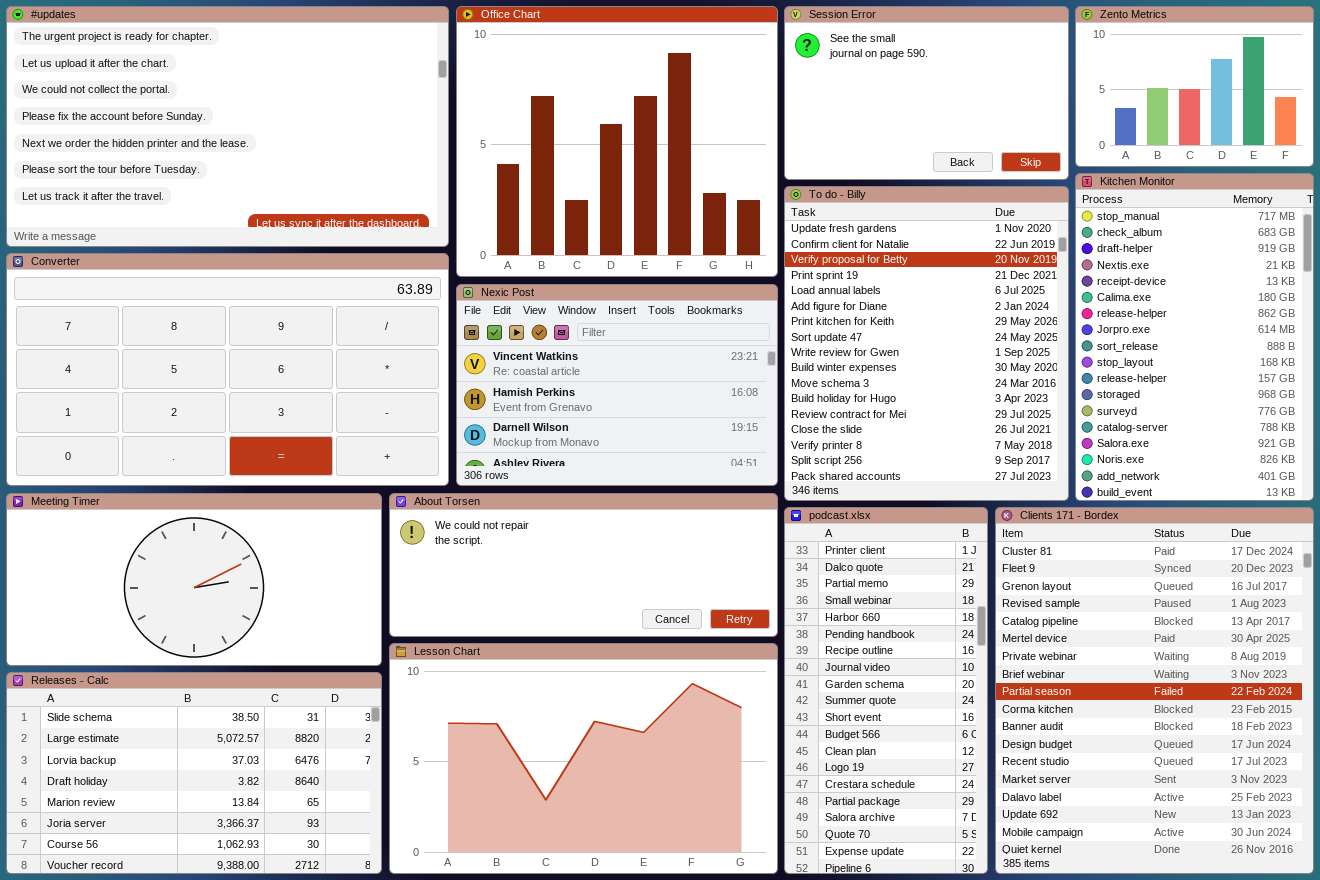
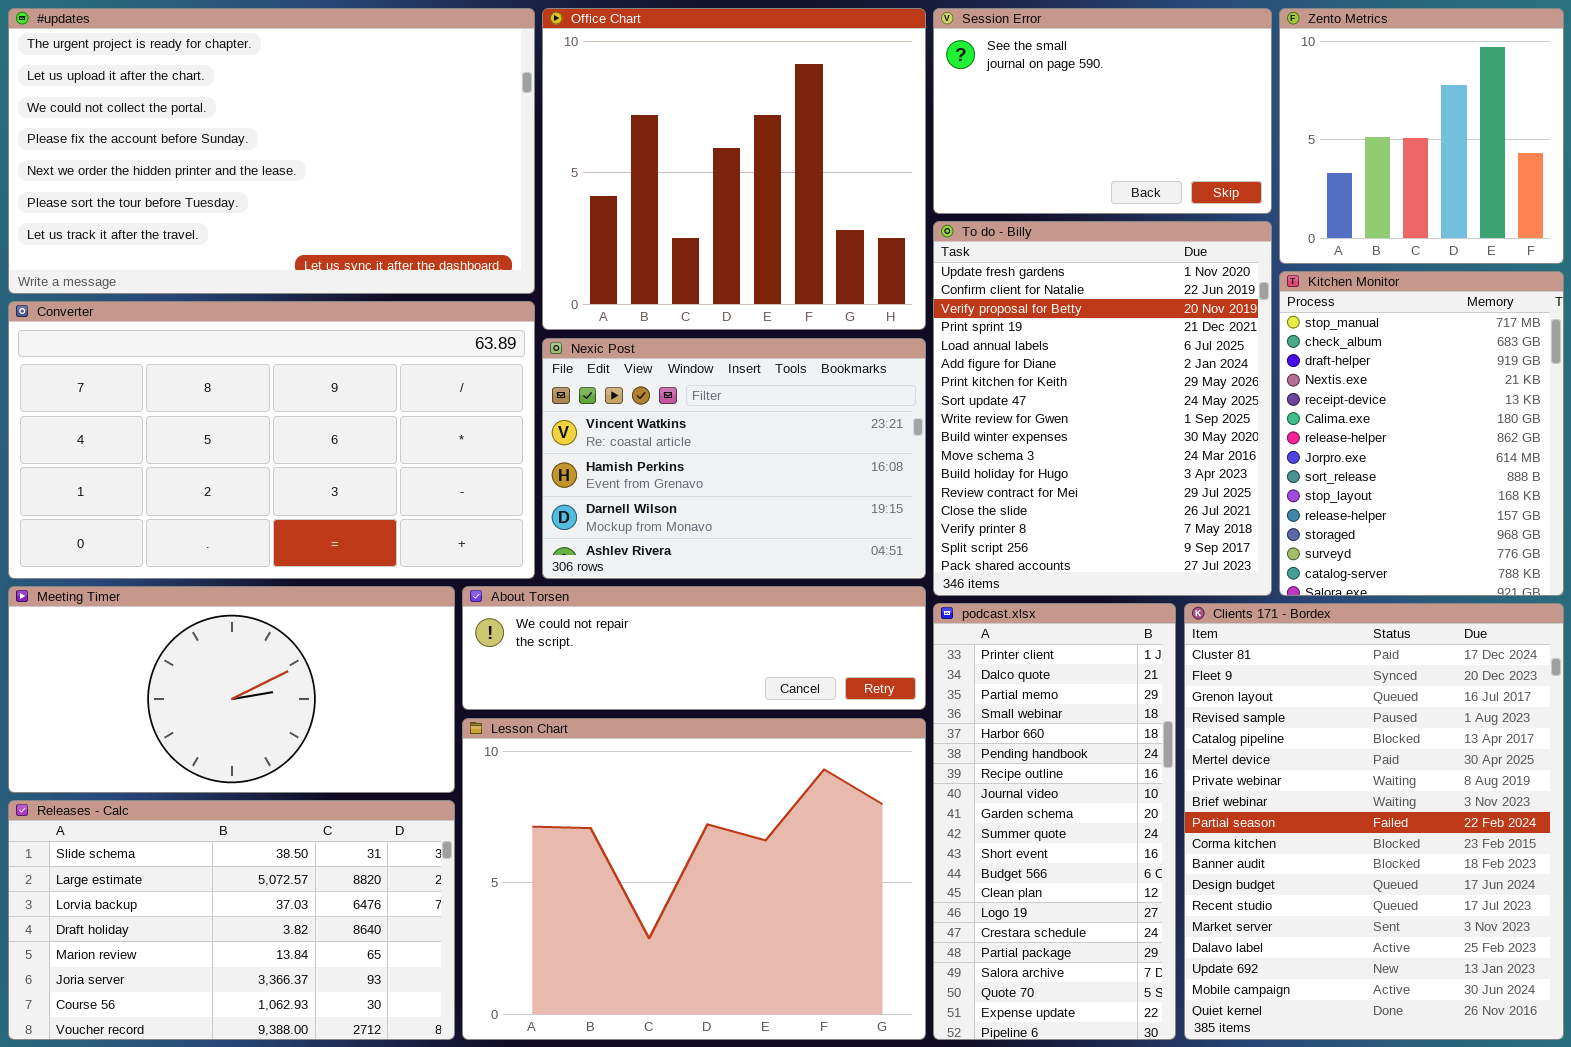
Zento Metrics: [1075,6,1314,167] -> [1279,8,1564,264], resized
Kitchen Monitor: [1075,173,1314,501] -> [1279,271,1564,596], resized
About Torsen: [389,493,778,637] -> [462,586,926,710], resized
Lesson Chart: [389,643,778,874] -> [462,718,926,1040], resized

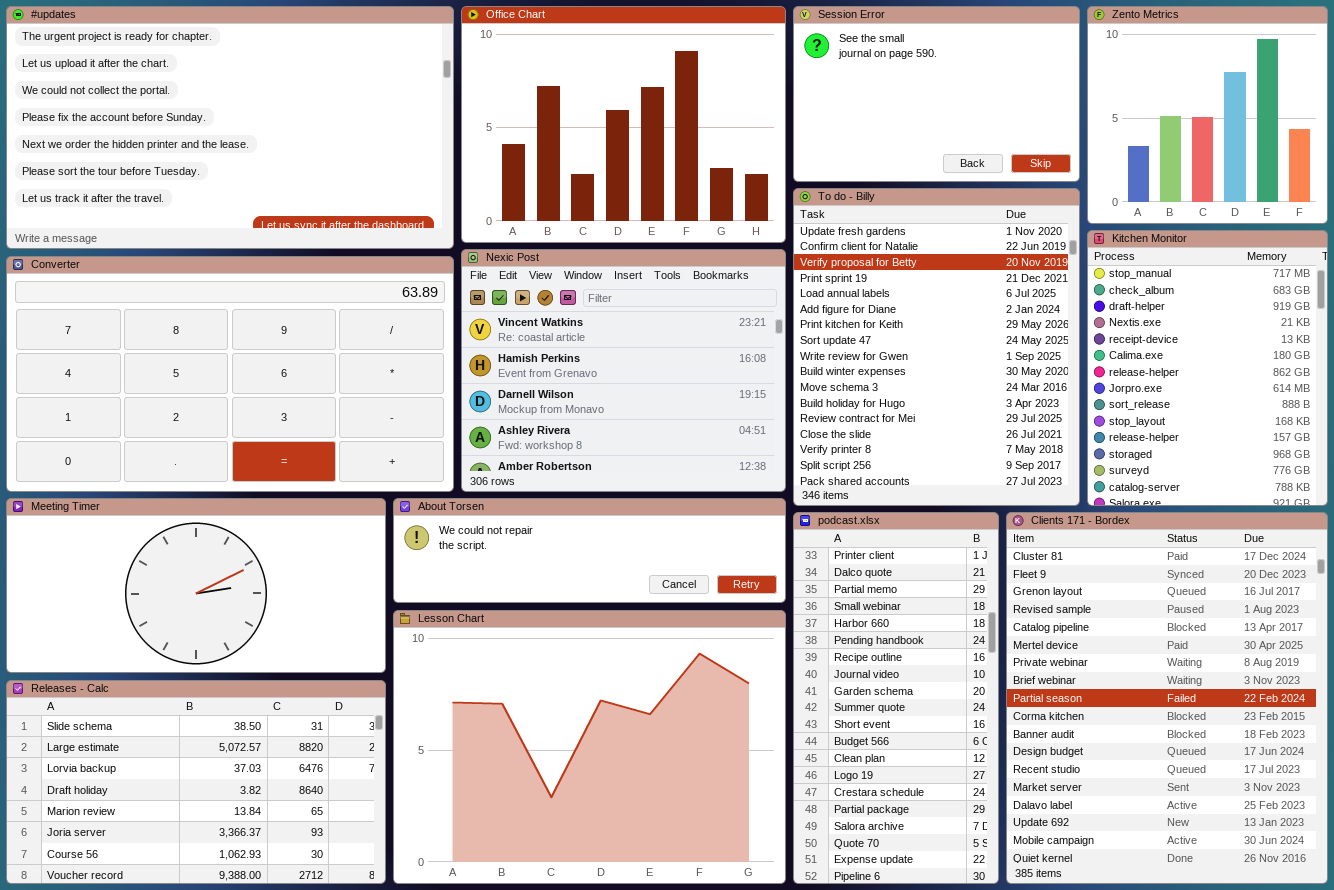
Office Chart: [542,8,926,330] -> [461,6,786,243], resized
Nexic Post: [542,338,926,579] -> [461,249,786,492], resized

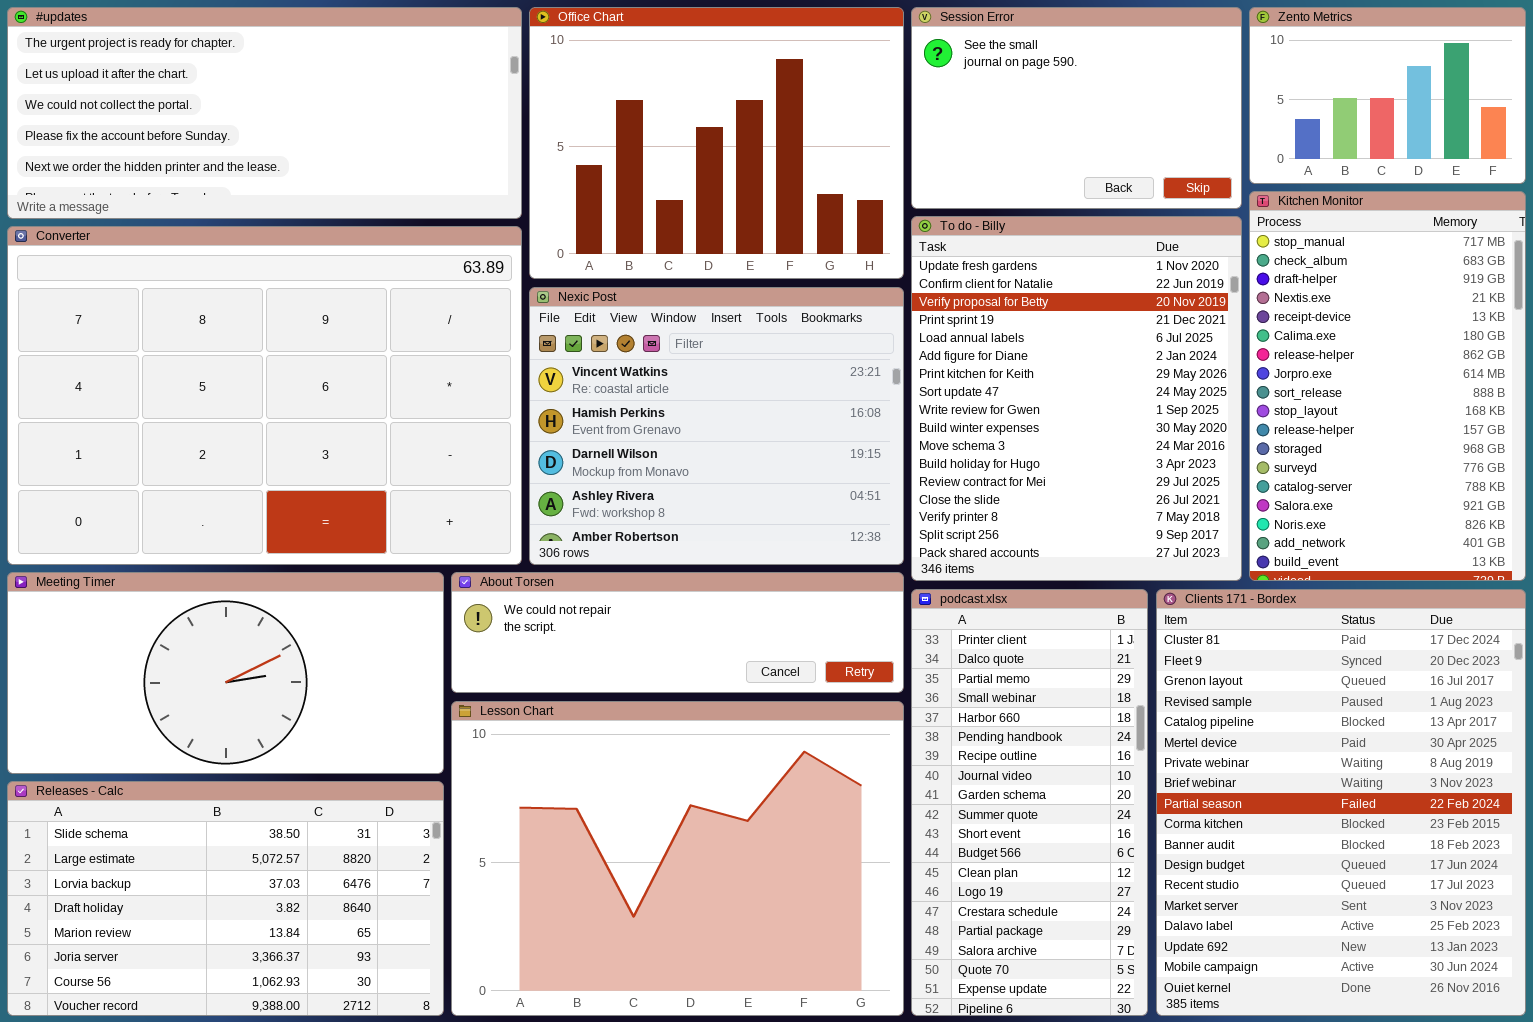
#updates: [6,6,454,249] -> [7,7,522,219], resized
Zento Metrics: [1087,6,1328,224] -> [1249,7,1526,184], resized
Kitchen Monitor: [1087,230,1328,506] -> [1249,191,1526,581], resized
Converter: [6,256,454,492] -> [7,226,522,565], resized

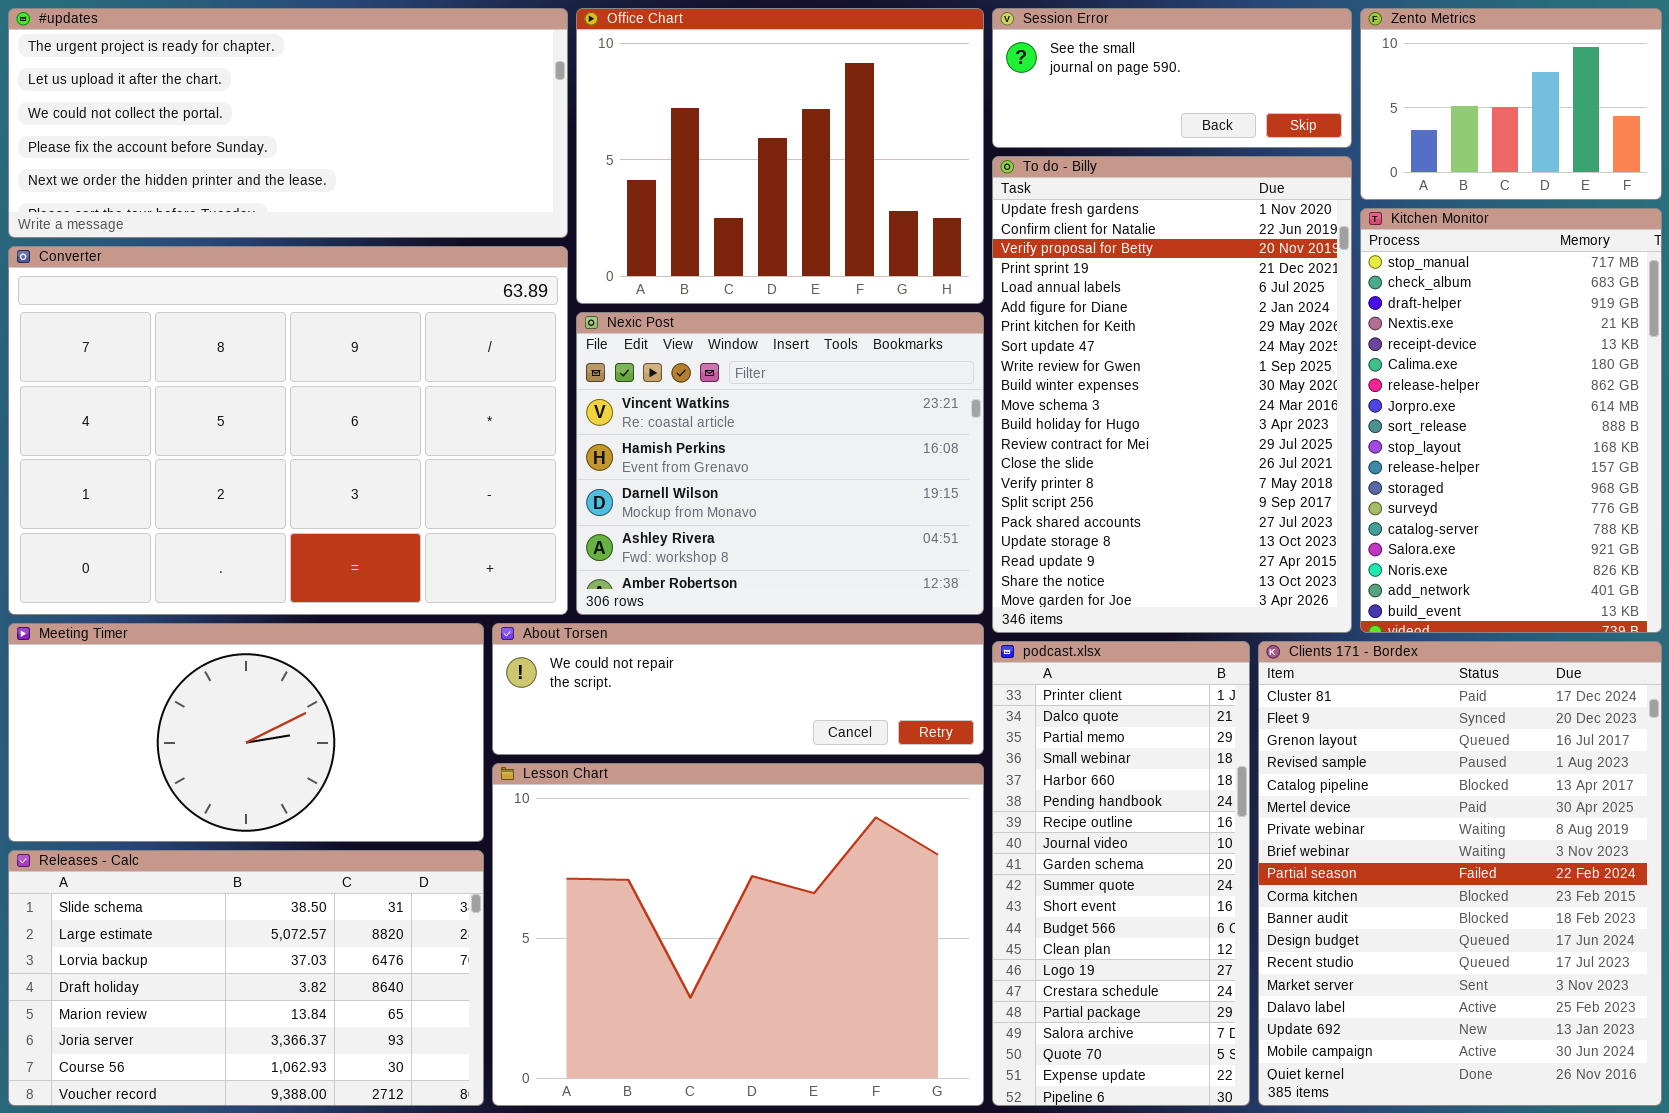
Session Error: [911,7,1242,209] -> [992,8,1352,148], resized
To do - Billy: [911,216,1242,581] -> [992,156,1352,633], resized

